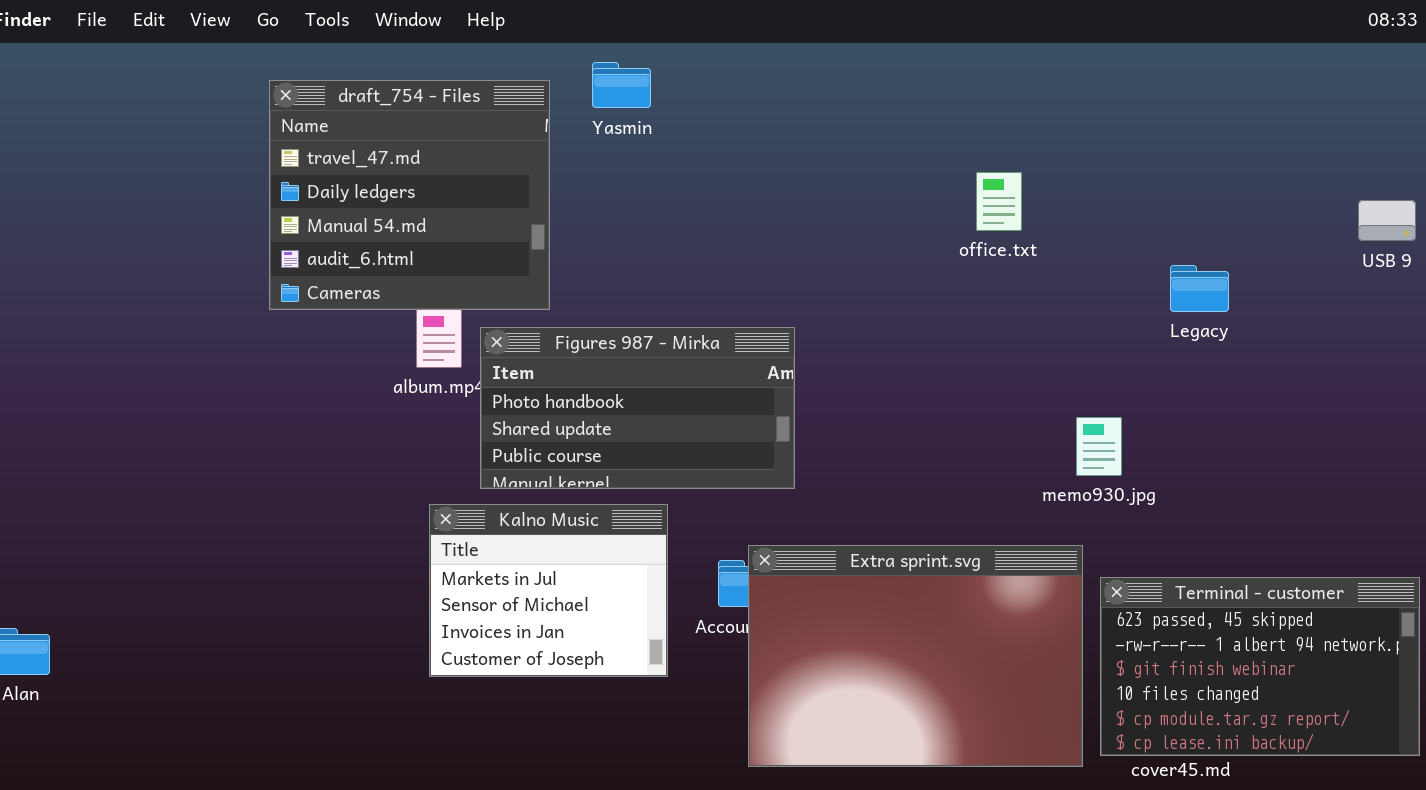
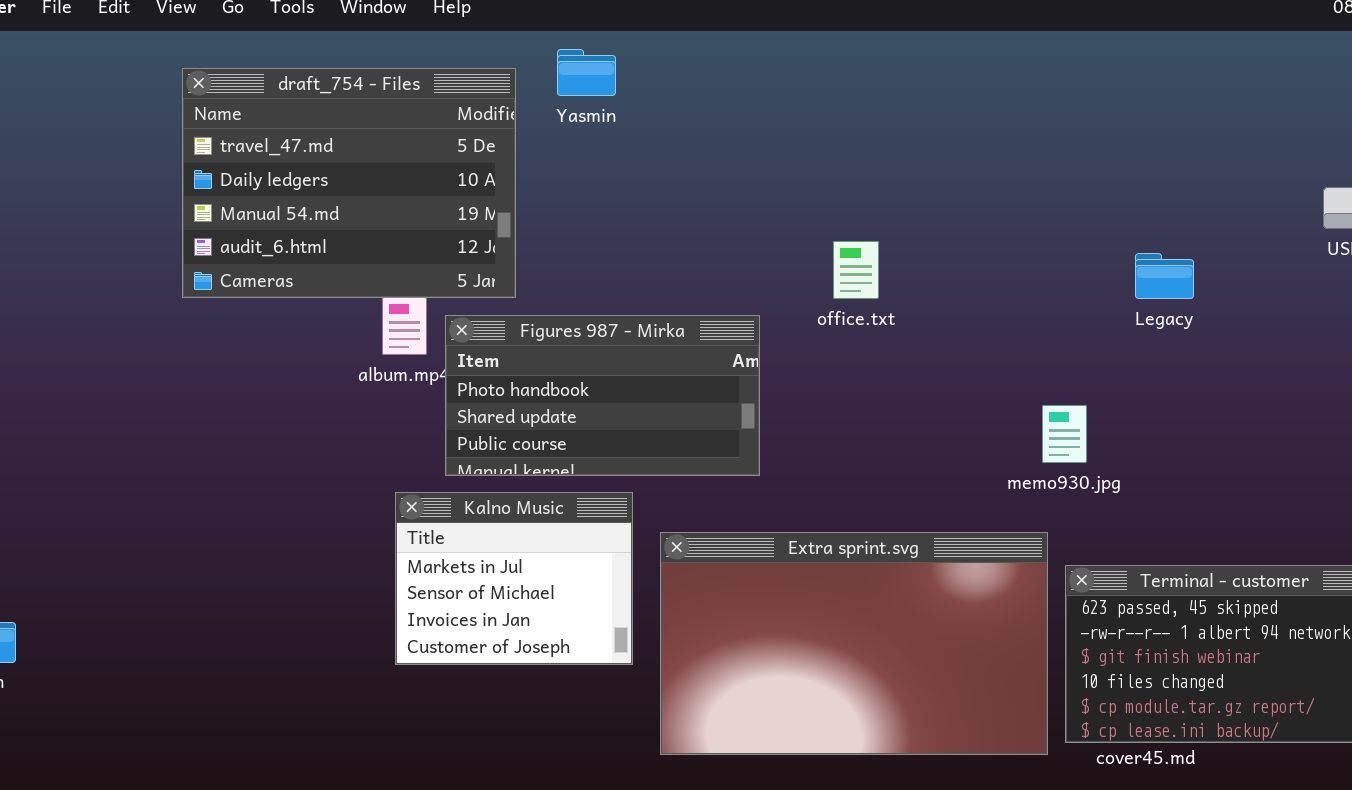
draft_754 - Files: [269,80,550,310] -> [182,68,516,298], resized
office.txt: [976,172,1022,231] -> [833,241,879,299], moved
Extra sprint.svg: [748,545,1083,767] -> [660,532,1048,755], resized

